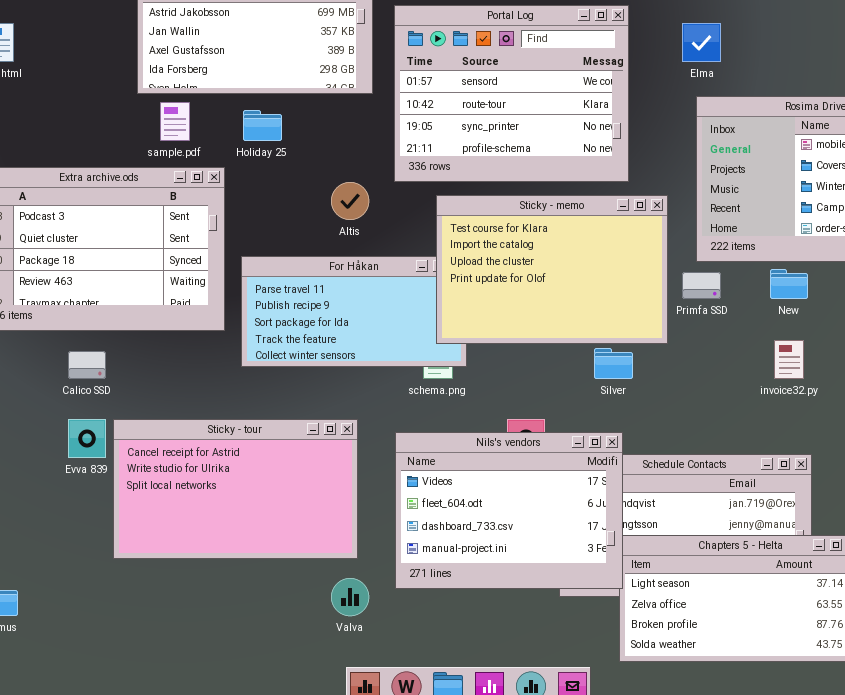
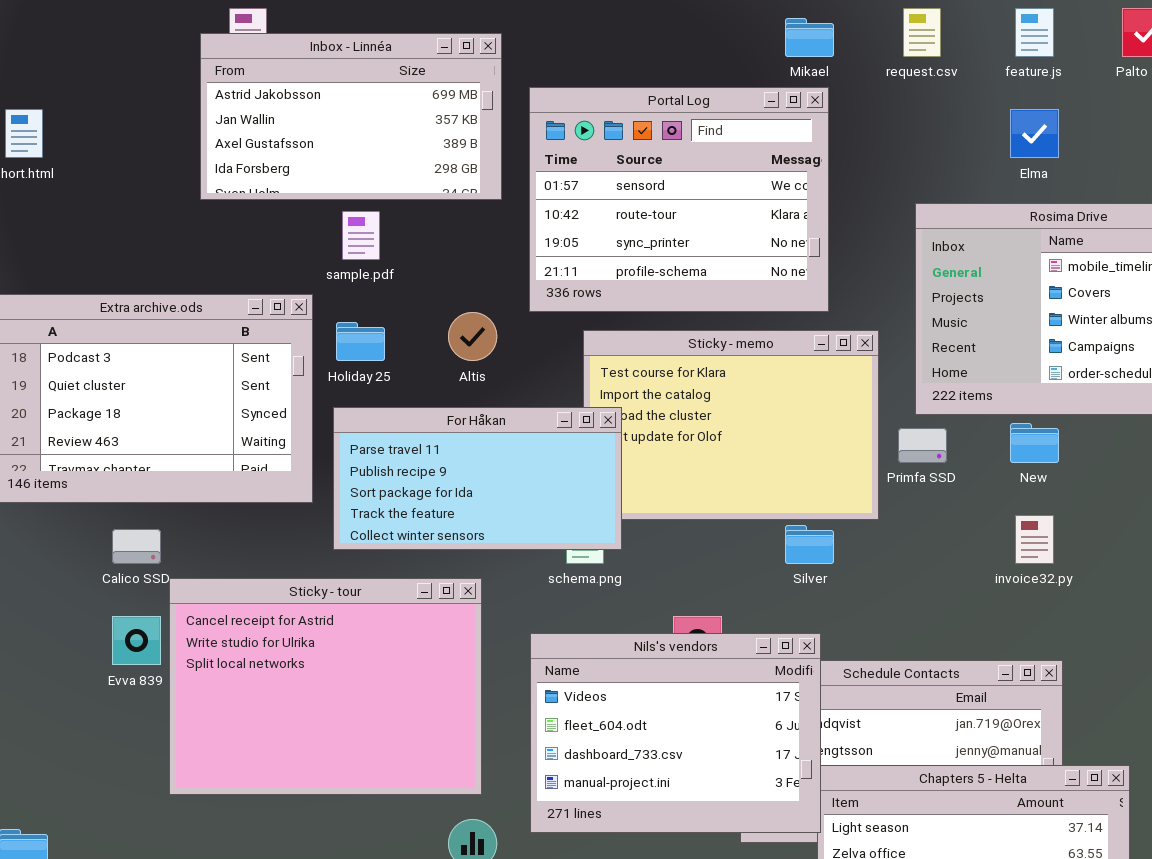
Elma: [682,23,721,62] -> [1010,109,1059,158], moved
sample.pdf: [160,102,190,141] -> [342,211,380,260], moved
Holiday 25: [243,110,282,141] -> [336,322,385,361], moved
For Håkan: [241,256,467,367] -> [333,407,622,550], raised
Sticky - tour: [113,419,358,559] -> [169,578,482,795], resized

